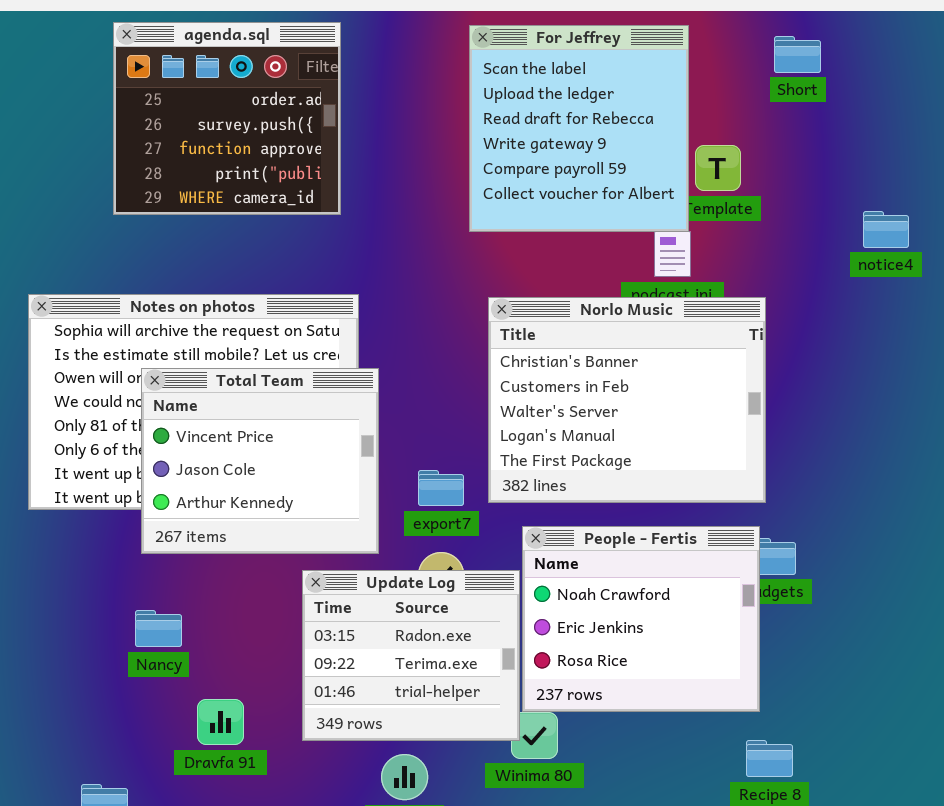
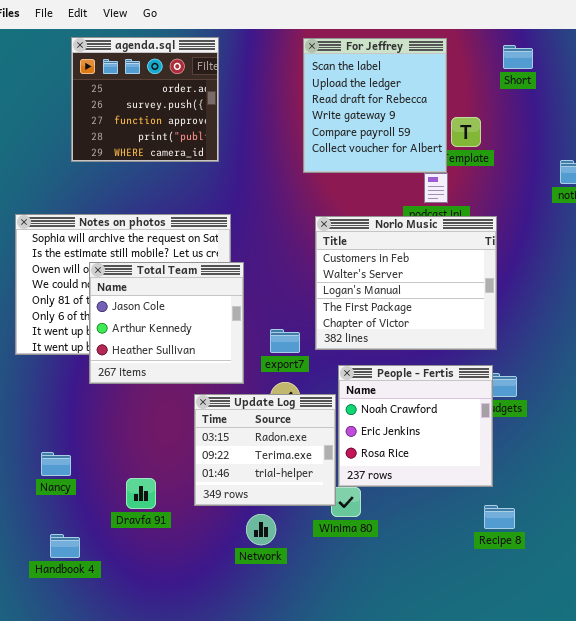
Norlo Music: [488,297,766,503] -> [315,216,497,350], scrolled down 1 row
Total Team: [141,368,379,554] -> [89,262,244,384], scrolled down 1 row
Nancy: [135,610,182,647] -> [41,452,71,476], moved

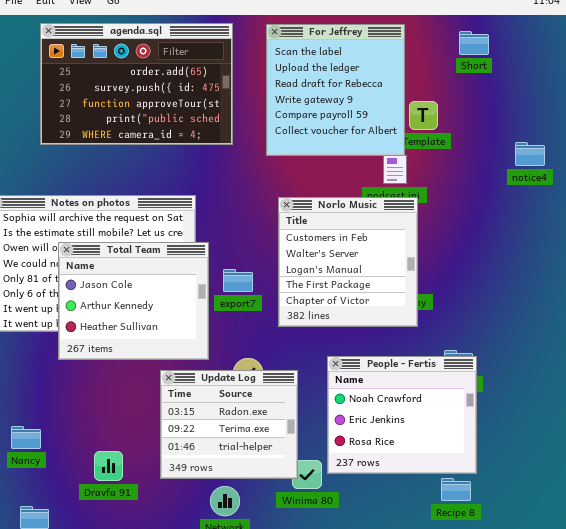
agenda.sql: [71,37,219,162] -> [40,23,233,145], resized
Norlo Music: [315,216,497,350] -> [278,197,418,327], resized
export7: [270,329,300,353] -> [223,269,253,292], moved
People - Fertis: [338,365,493,487] -> [327,356,477,474], moved

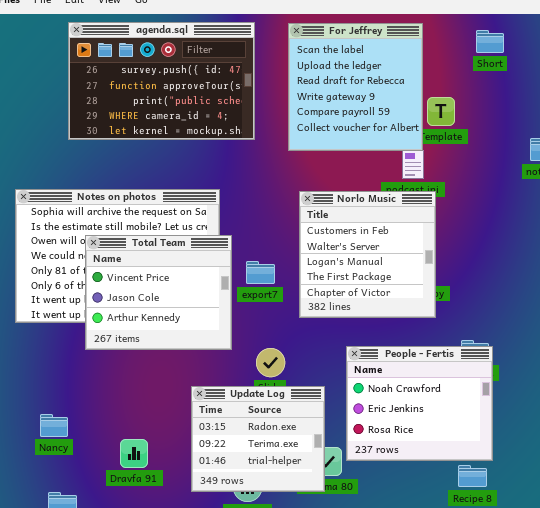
agenda.sql: [40,23,233,145] -> [68,22,255,140], scrolled down 1 row
Total Team: [58,242,209,360] -> [85,235,232,350], scrolled up 1 row
Update Log: [160,370,298,479] -> [191,386,325,492], moved

